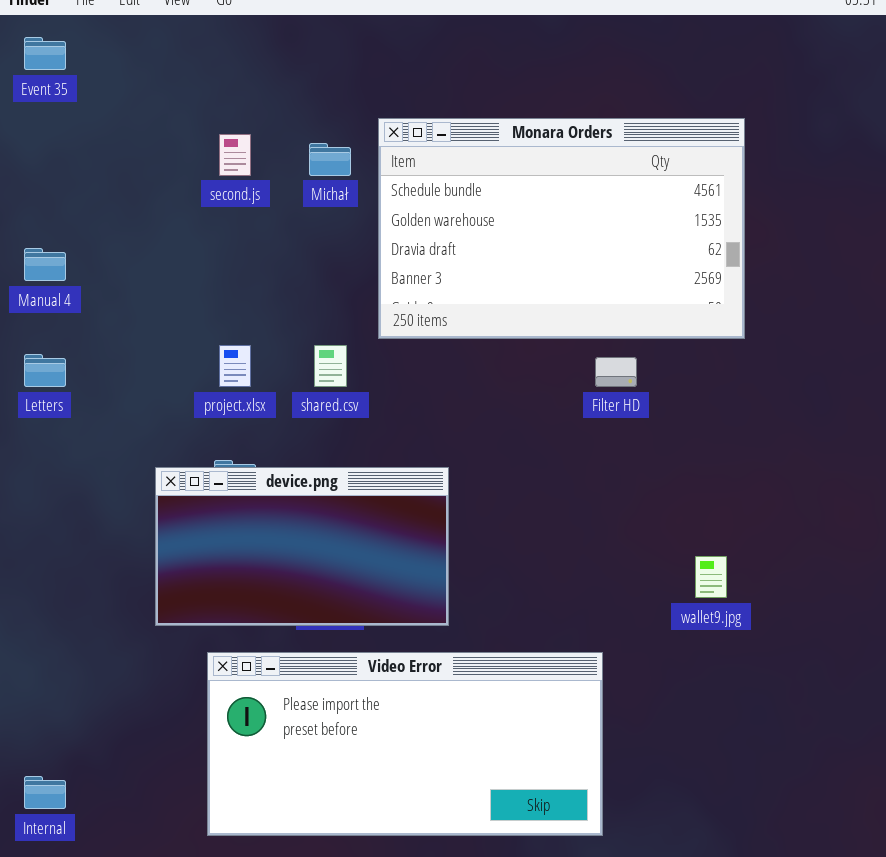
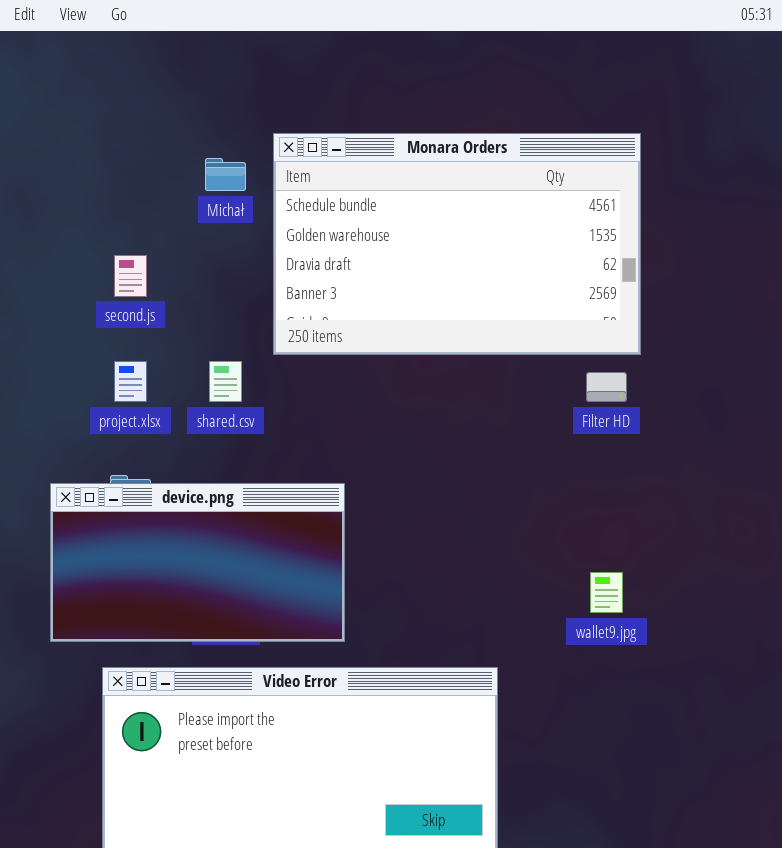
second.js: [219,134,251,176] -> [114,255,147,297], moved
Filter HD: [595,357,637,387] -> [586,372,627,402], moved

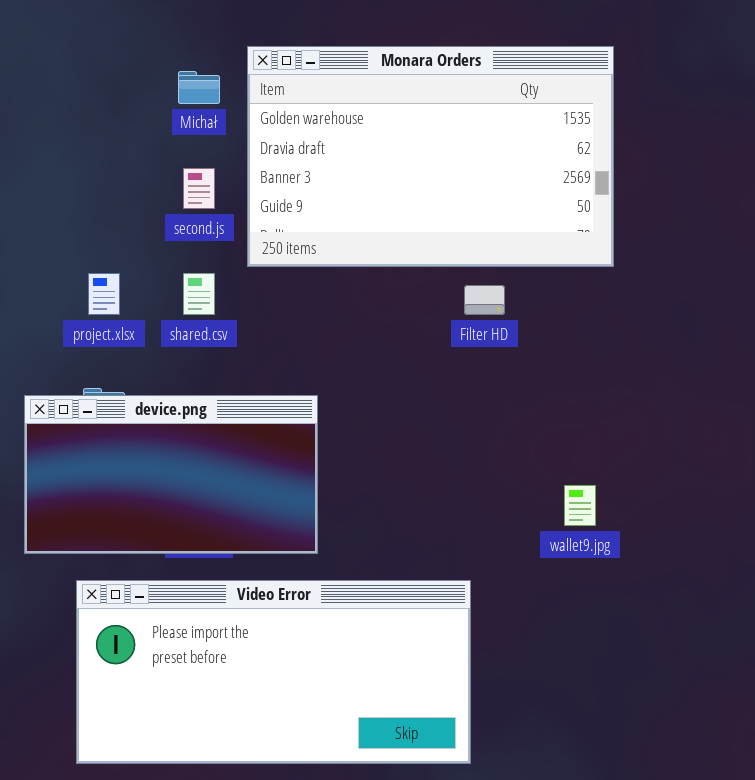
Monara Orders: [273,133,641,355] -> [247,46,614,267], scrolled down 1 row
second.js: [114,255,147,297] -> [183,168,215,209], moved
Filter HD: [586,372,627,402] -> [464,285,505,315], moved

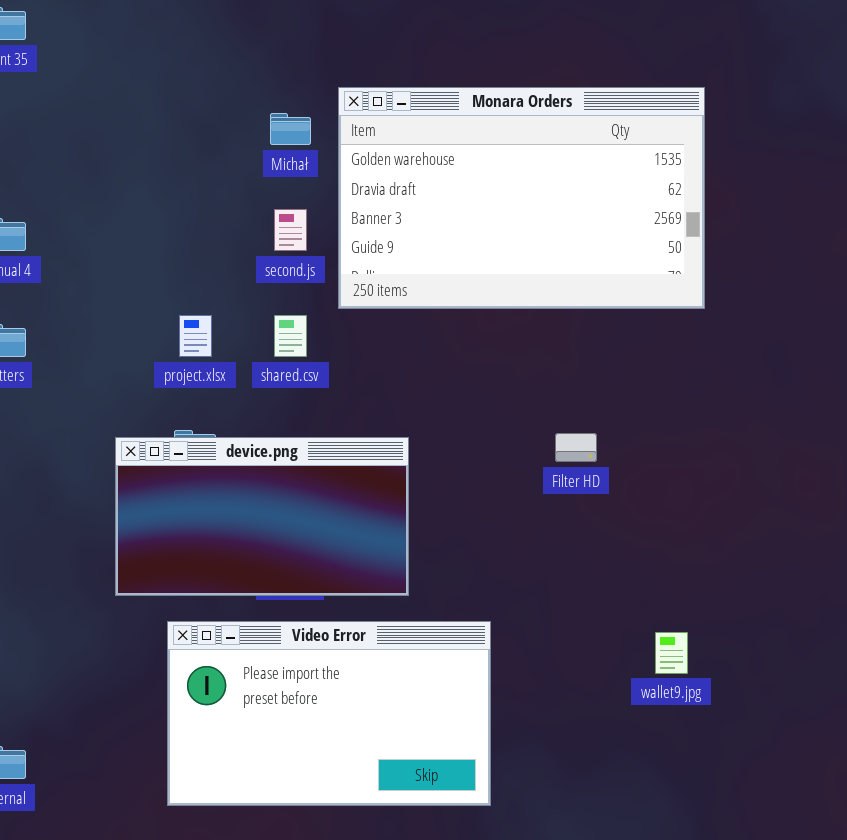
Filter HD: [464,285,505,315] -> [555,433,597,462], moved
wallet9.jpg: [564,485,596,526] -> [655,632,688,674], moved
Video Error: [76,580,471,764] -> [167,621,491,806], resized

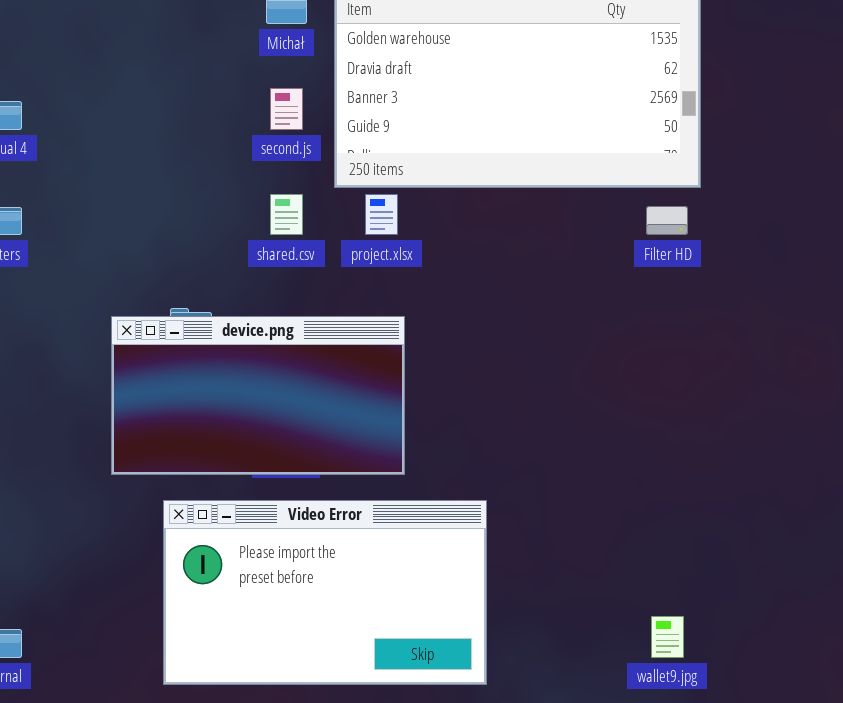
project.xlsx: [179,315,212,357] -> [365,194,398,235], moved
Filter HD: [555,433,597,462] -> [646,206,688,235], moved
wallet9.jpg: [655,632,688,674] -> [651,616,684,658], moved

